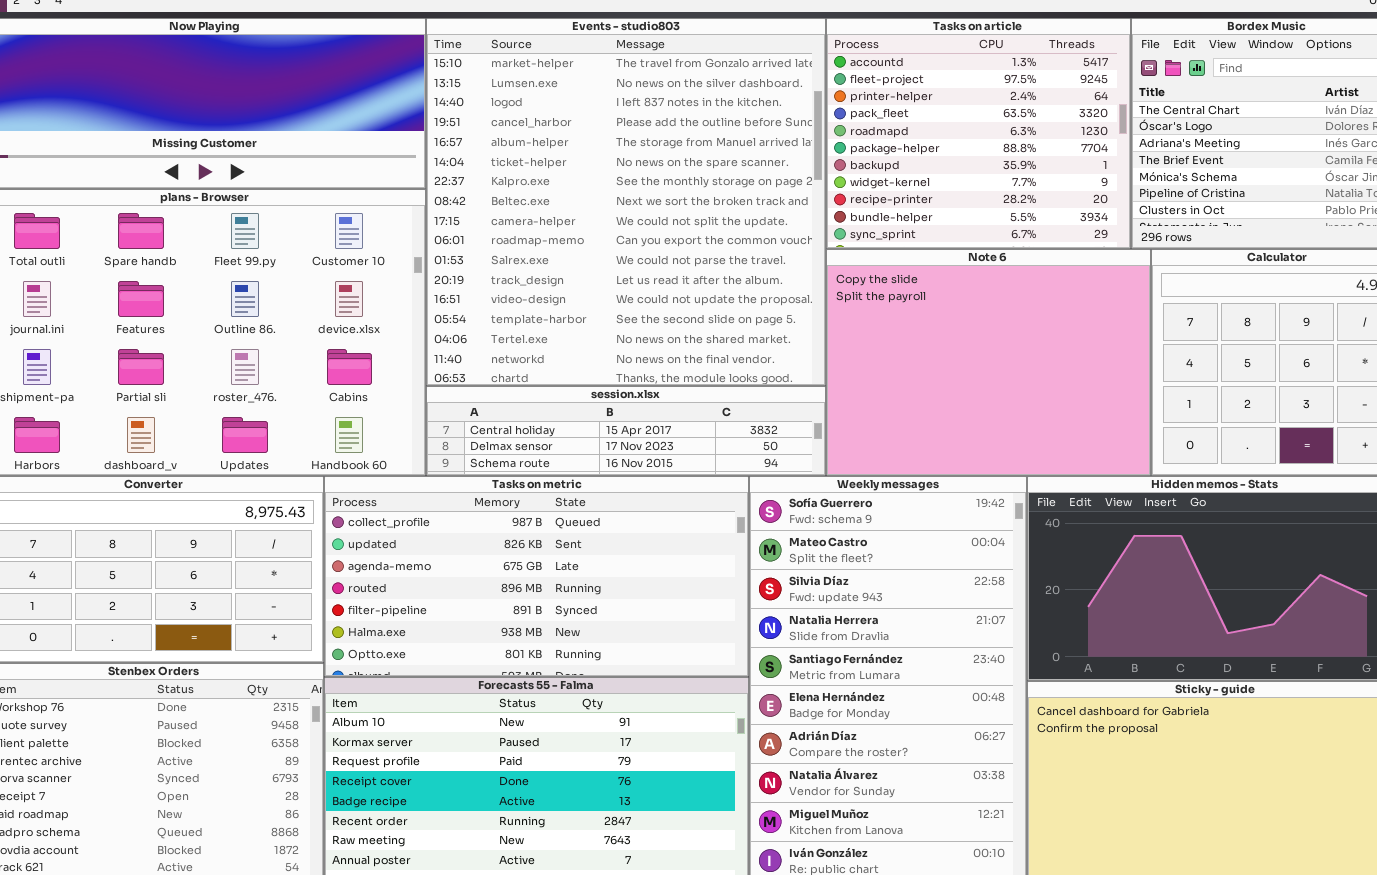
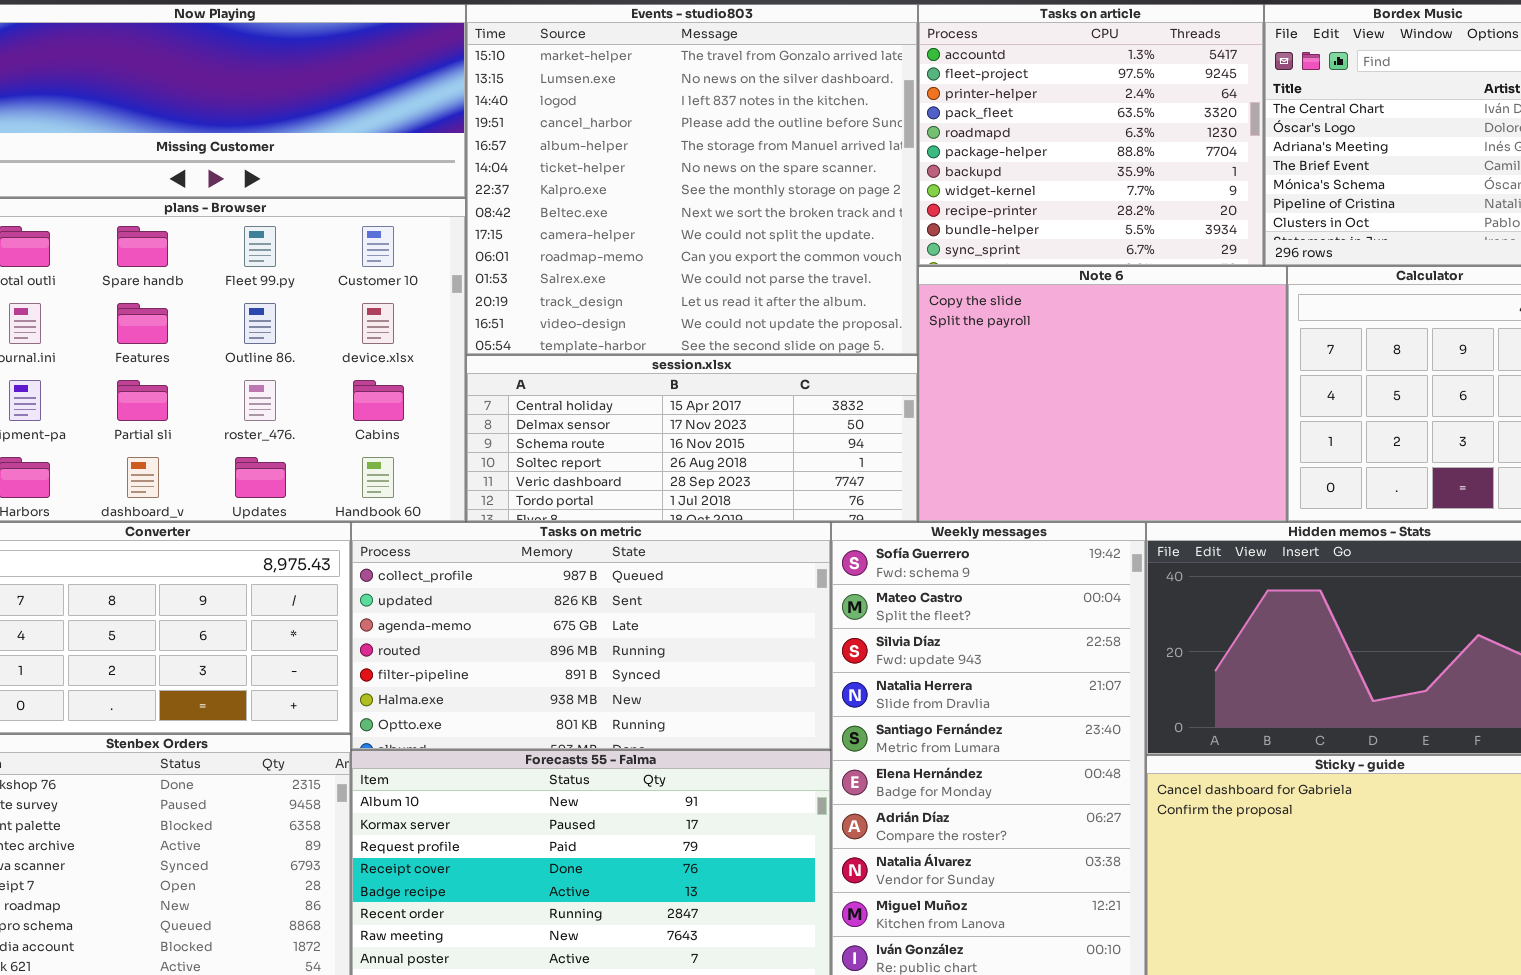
Events - studio803: [426,18,826,386] -> [466,4,918,355], resized
session.xlsx: [426,386,826,476] -> [466,355,918,522], resized

